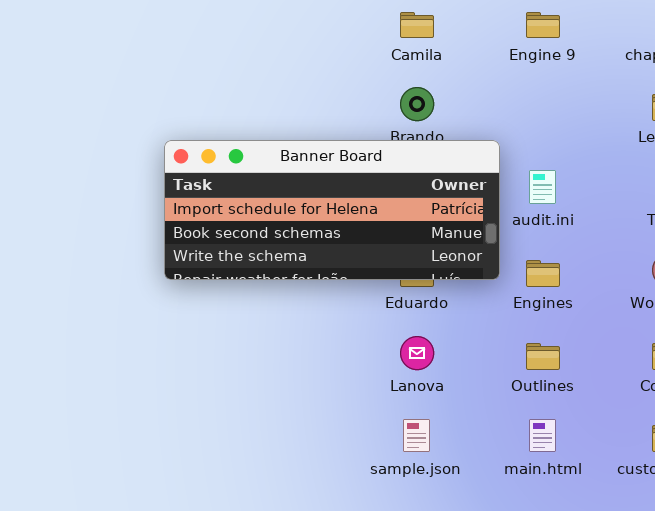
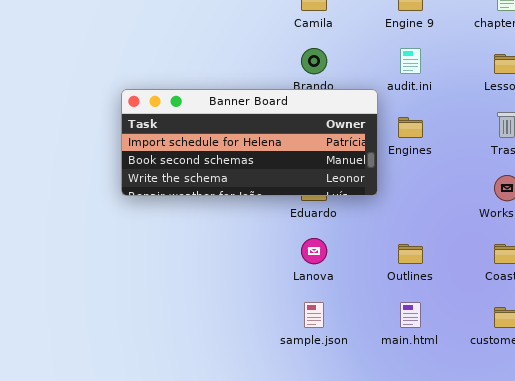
audit.ini: [529,170,556,204] -> [400,48,421,74], moved
Engines: [526,260,560,287] -> [398,117,423,138], moved

